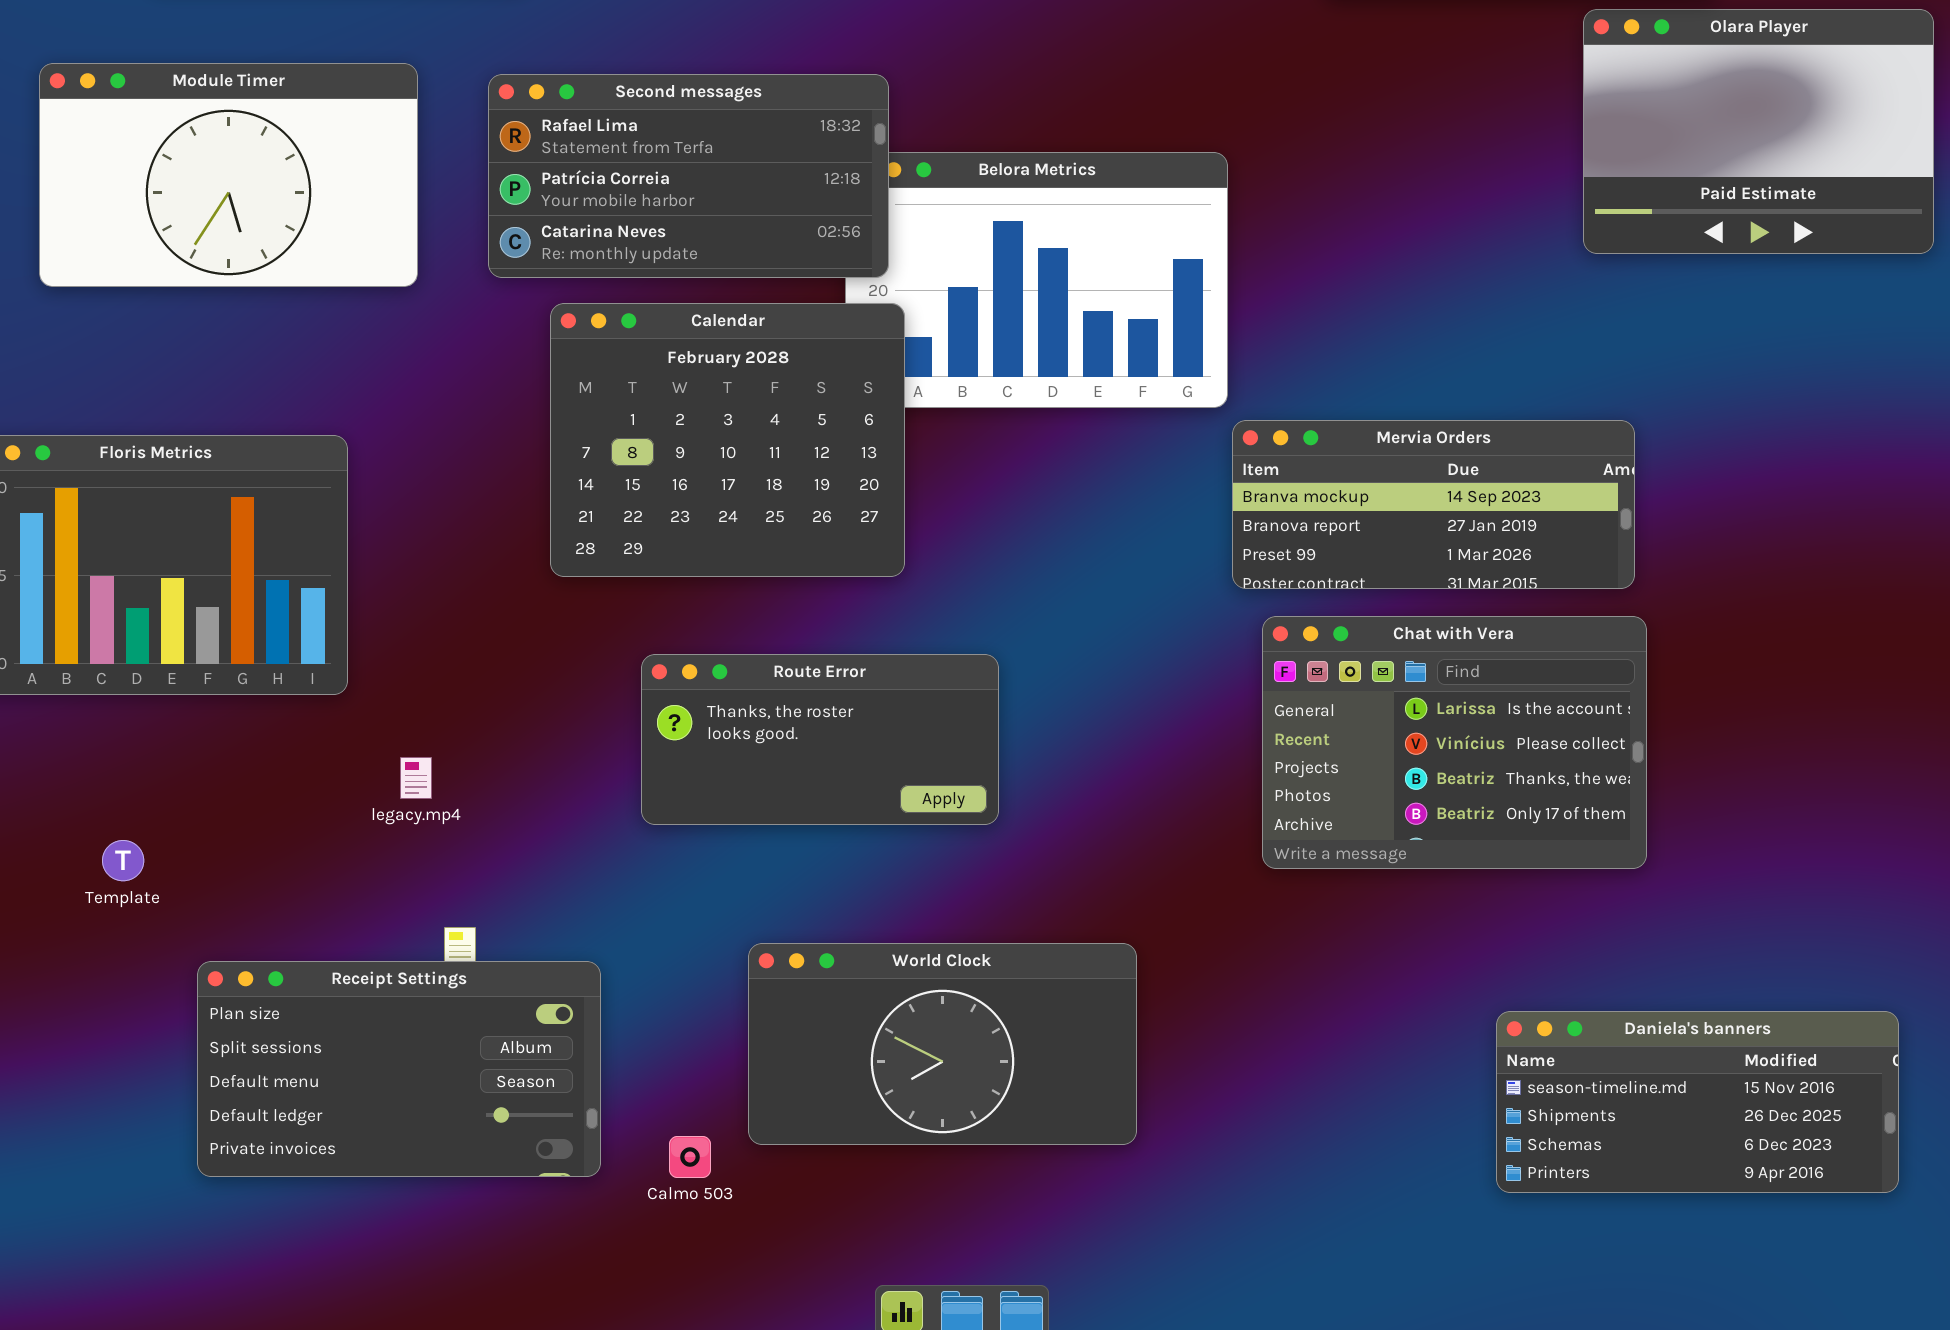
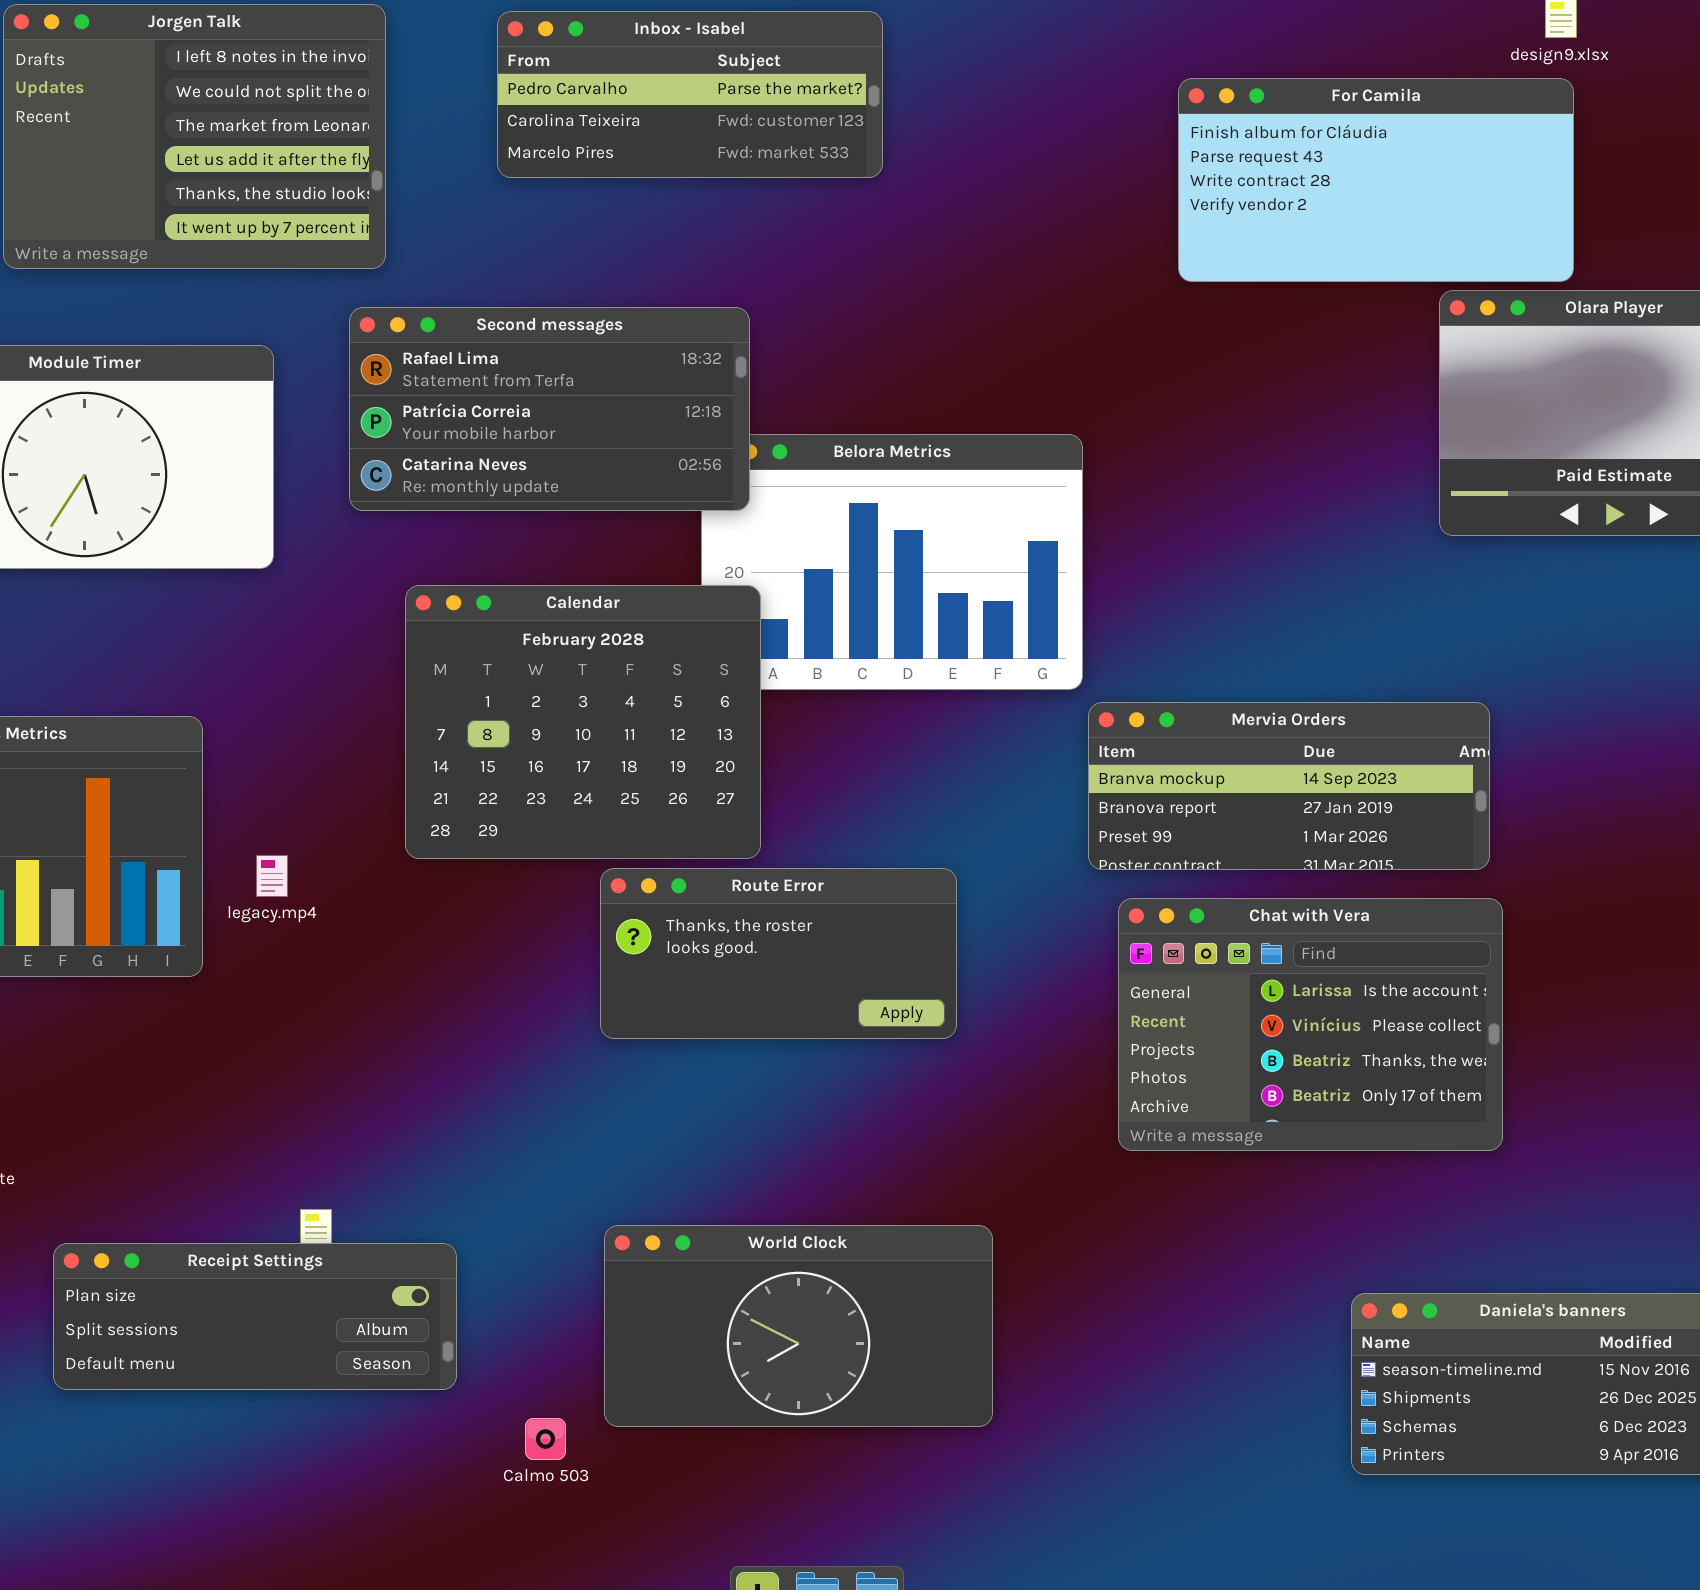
Second messages: [488,74,889,278] -> [349,307,750,511], moved
Route Error: [641,654,999,825] -> [600,868,957,1039], moved
legacy.mp4: [400,757,432,799] -> [256,855,288,897], moved
Receipt Settings: [197,961,601,1177] -> [53,1243,457,1390], resized

